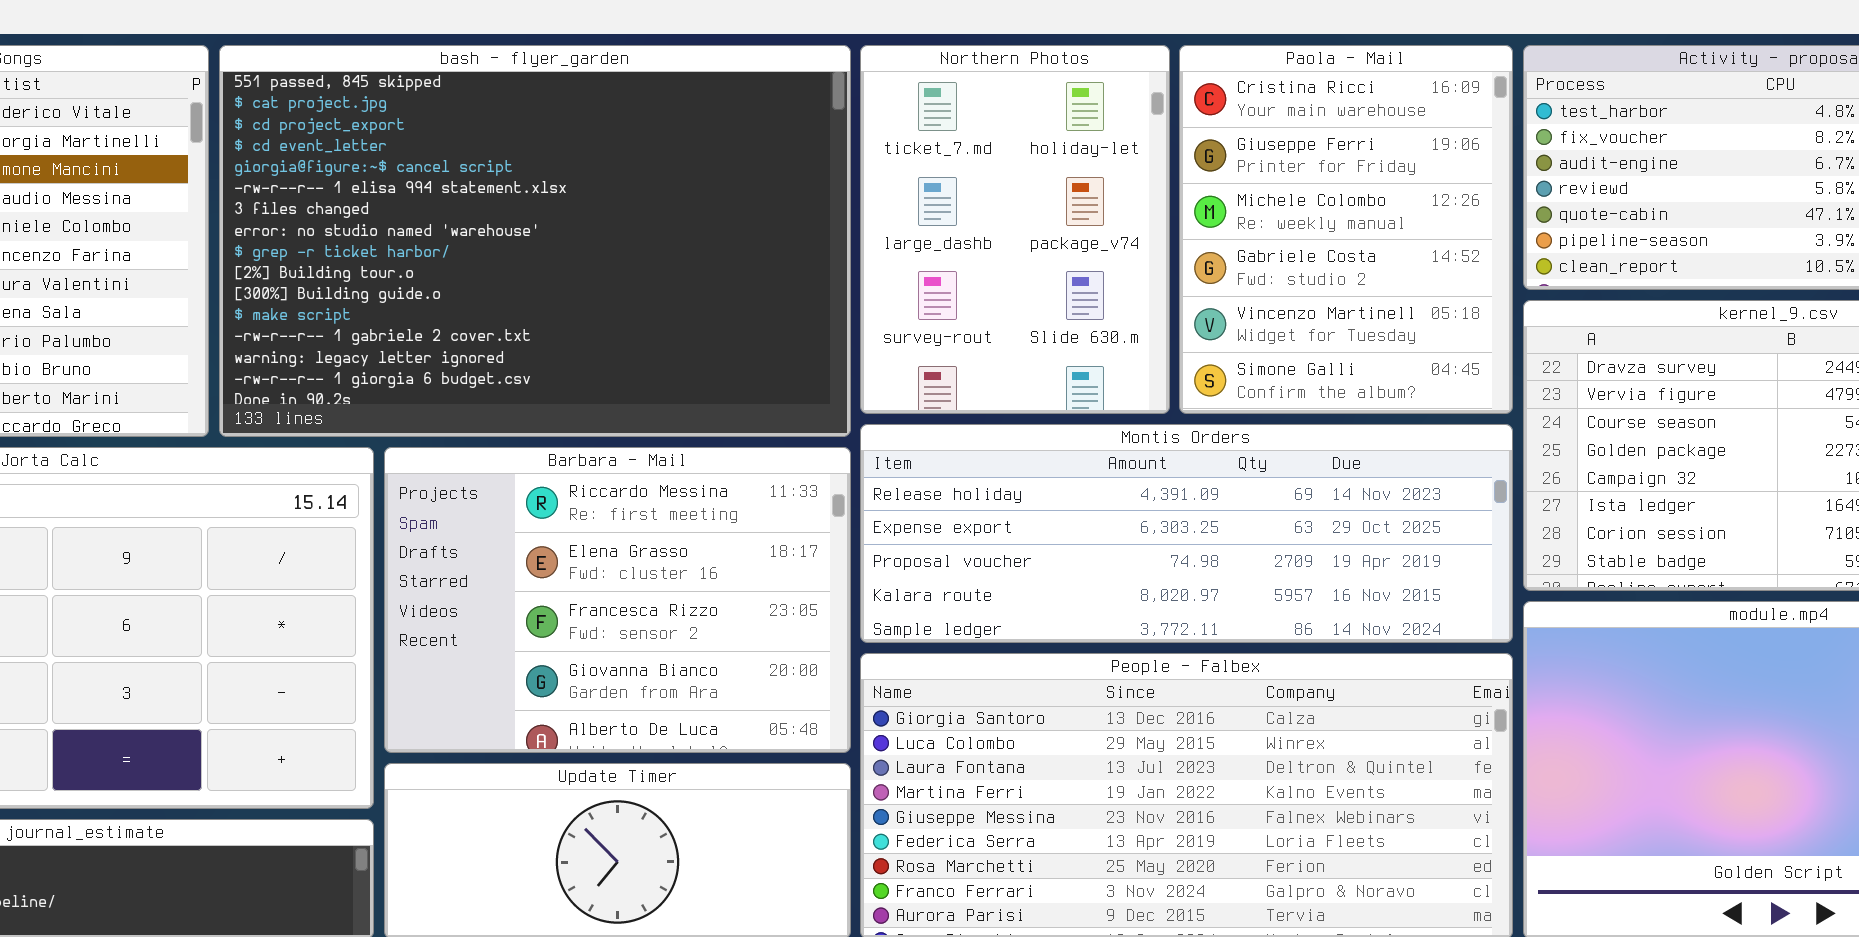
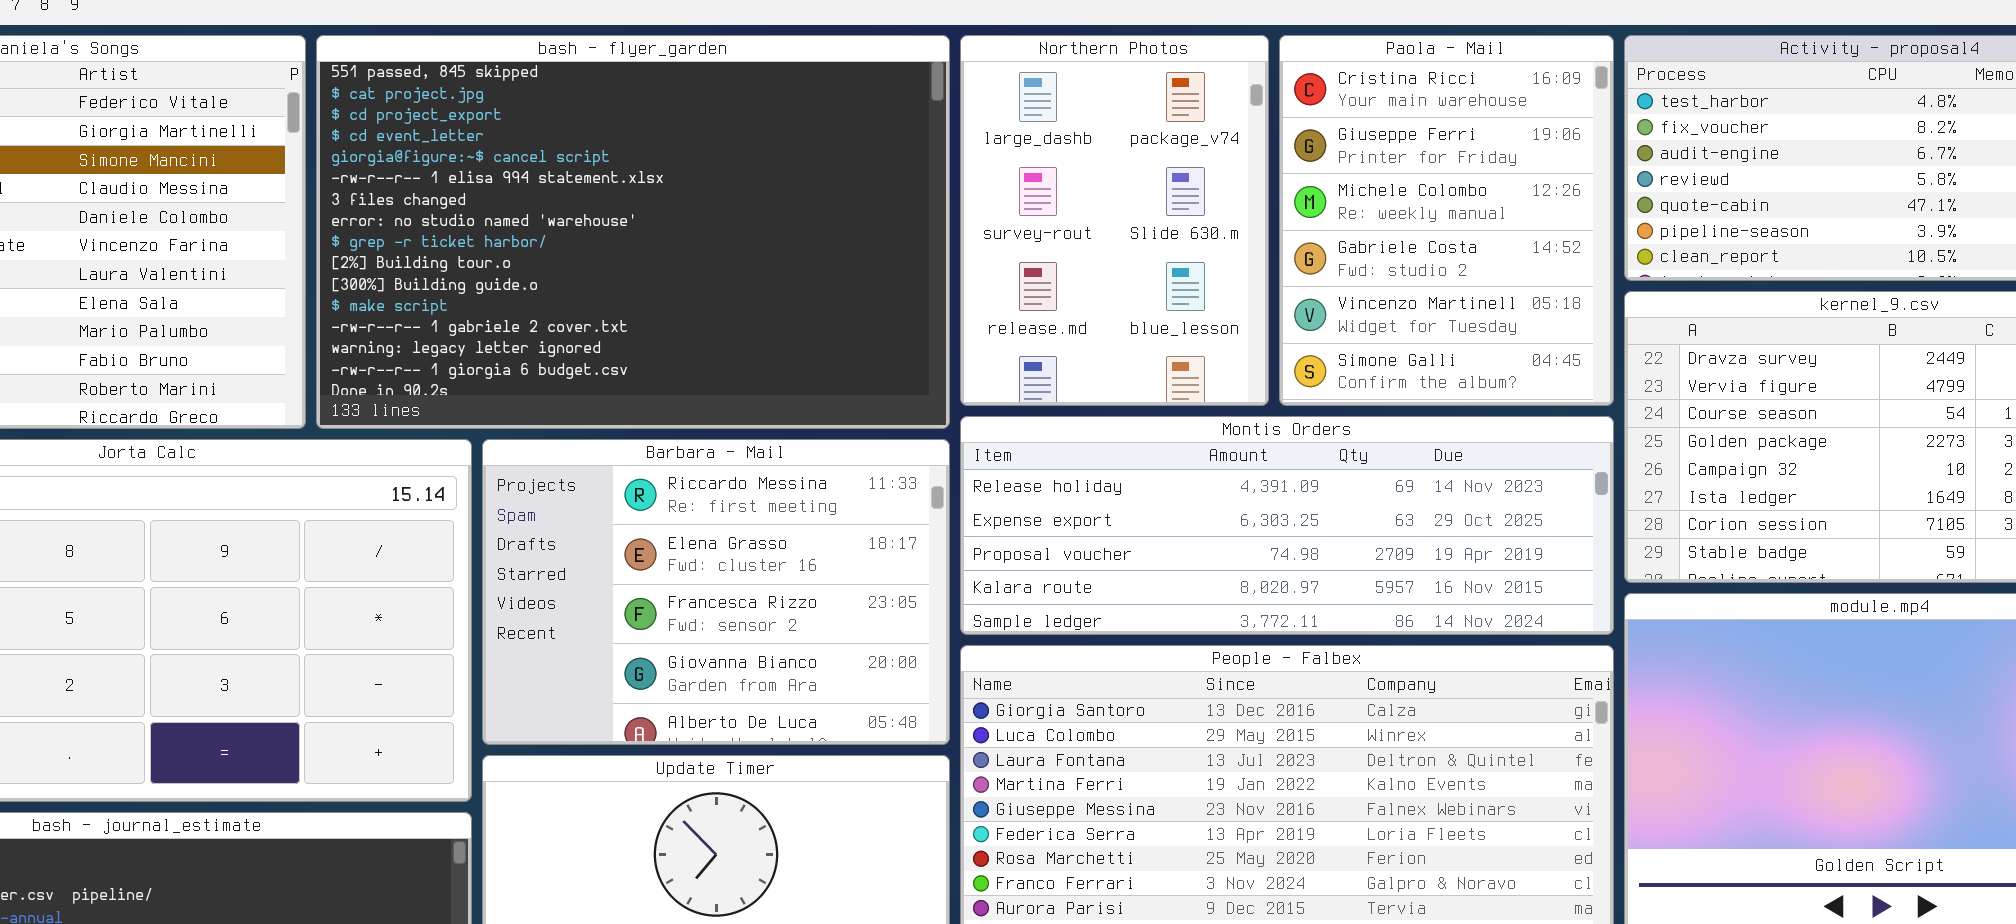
Northern Photos: [860,45,1170,414] -> [960,35,1269,406], scrolled down 1 row

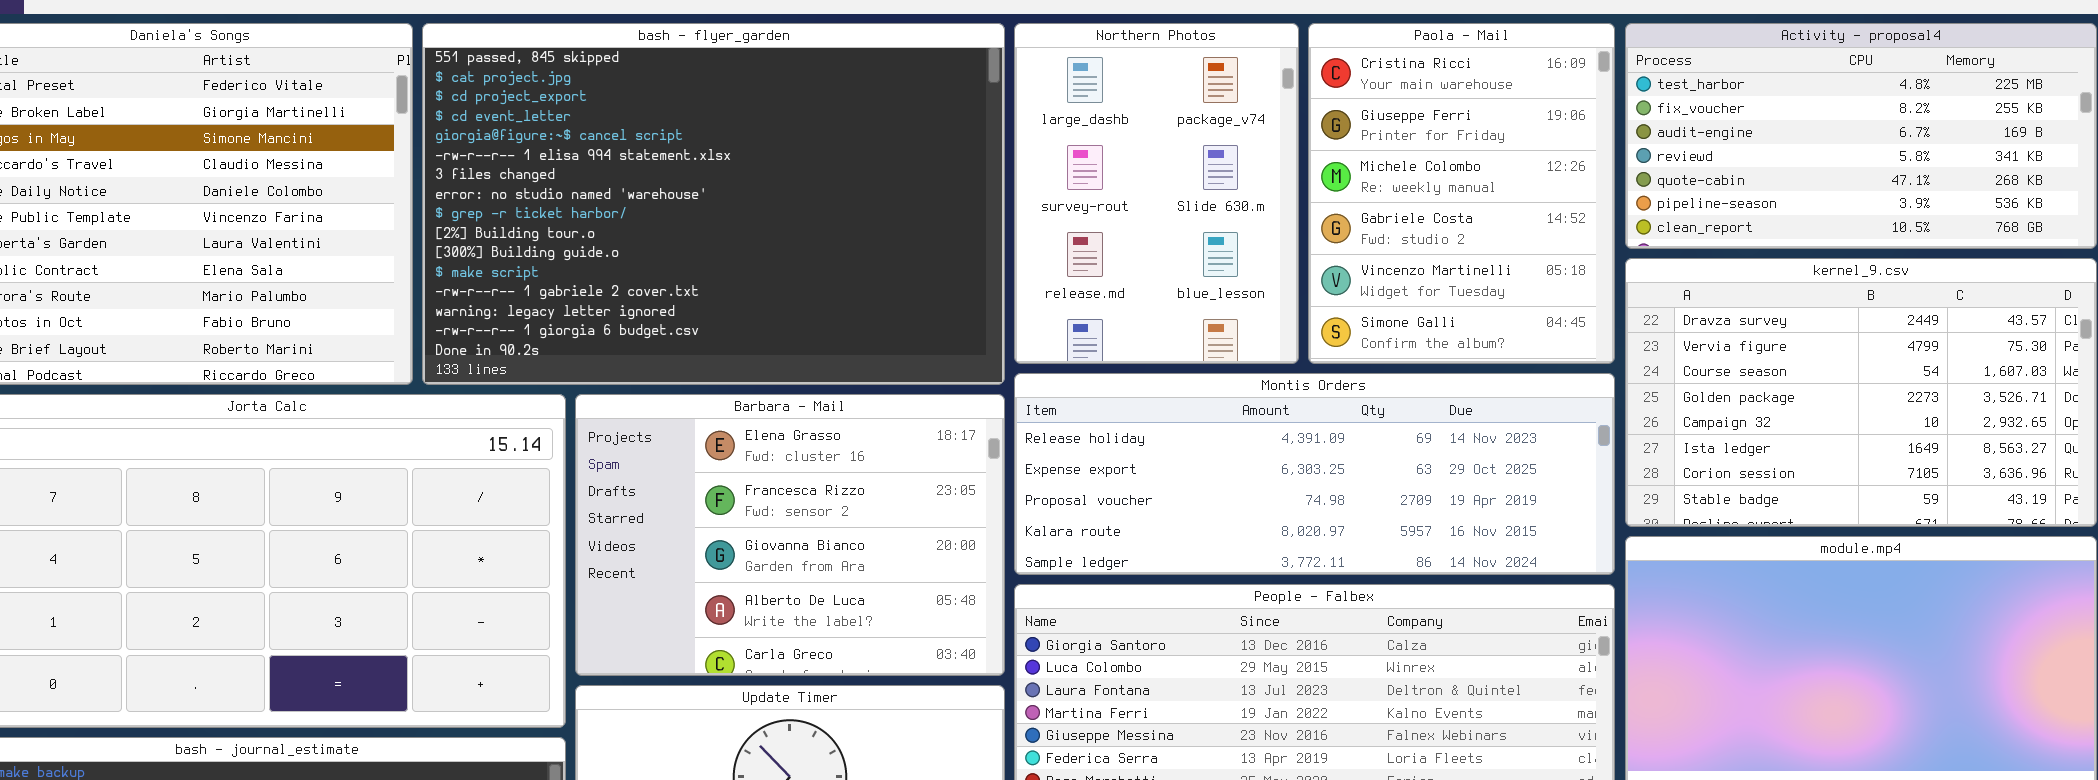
Barbara - Mail: [482,439,950,745] -> [575,394,1005,676], scrolled down 1 row

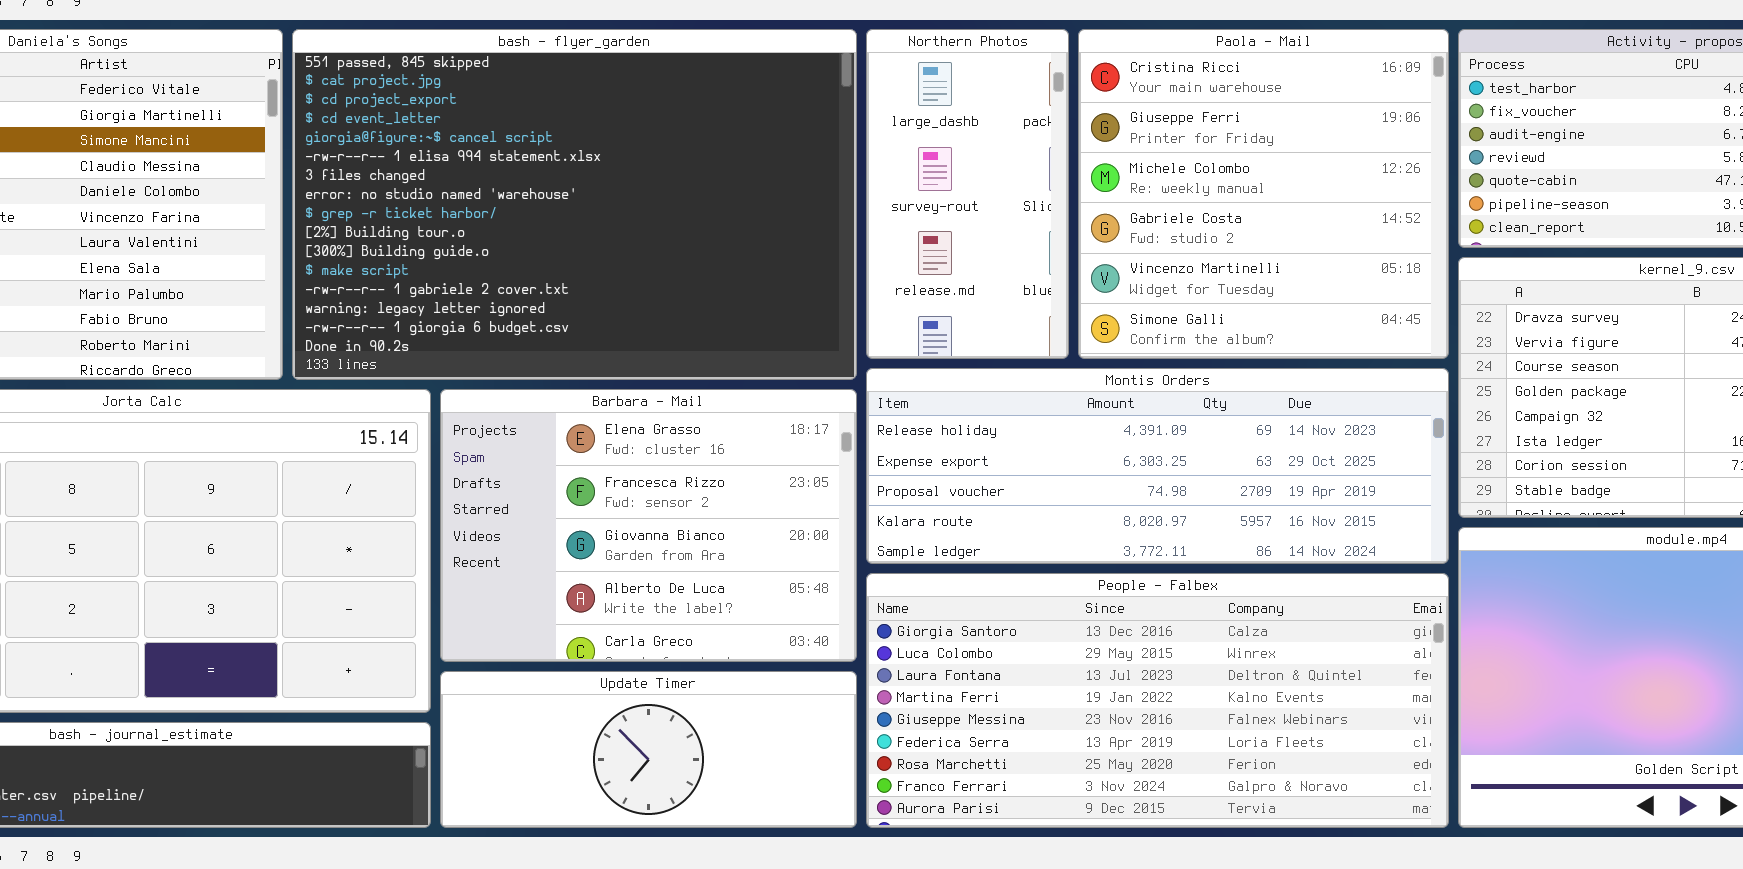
Northern Photos: [1014,23,1299,364] -> [866,29,1069,359], resized
Paola - Mail: [1308,23,1615,364] -> [1078,29,1449,359], resized

